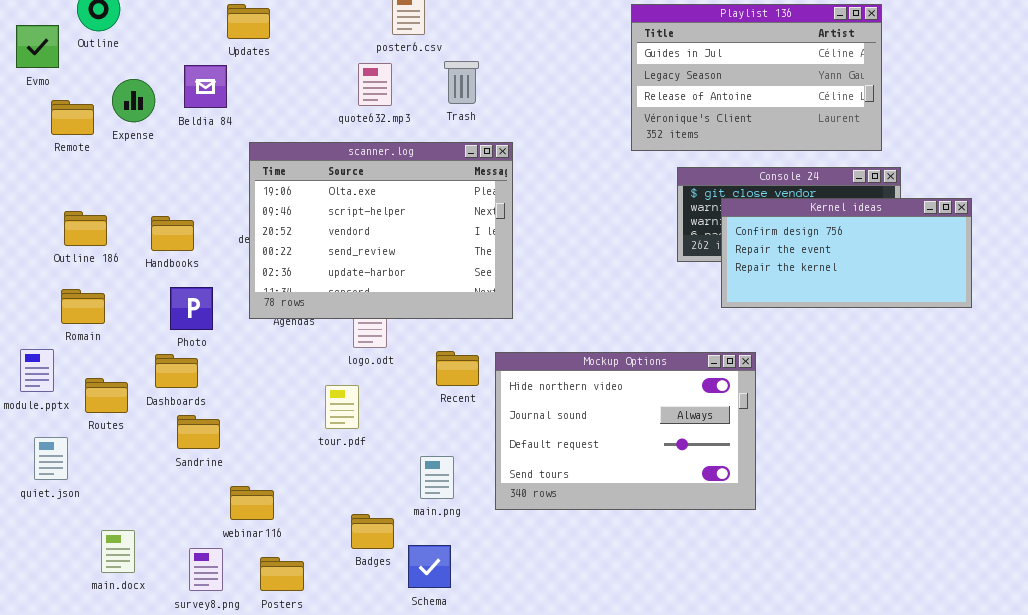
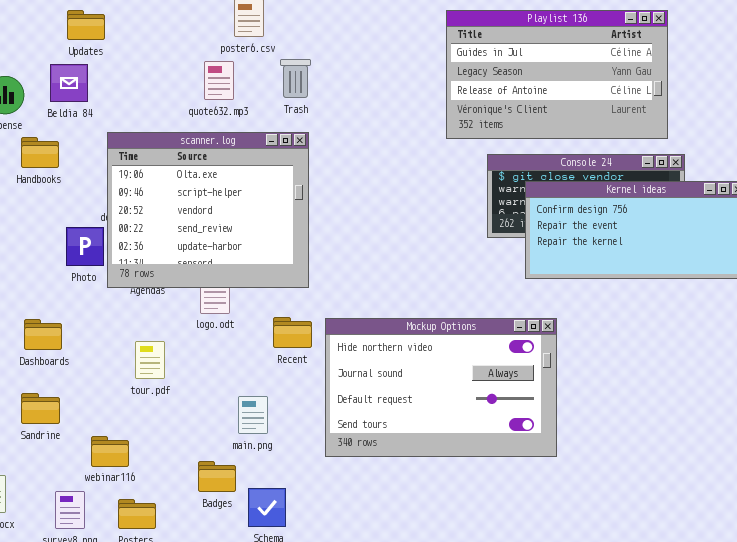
Updates: [227,4,270,39] -> [67,10,105,40], moved
scanner.log: [249,142,513,319] -> [107,132,309,288], resized
Handbooks: [151,216,194,251] -> [21,137,59,168], moved
Photo: [170,287,213,330] -> [66,227,104,266], moved
tour.pdf: [325,385,359,429] -> [135,341,165,379], moved
Sandrine: [177,415,220,449] -> [21,393,60,424], moved
main.png: [420,456,454,499] -> [238,396,268,434], moved

